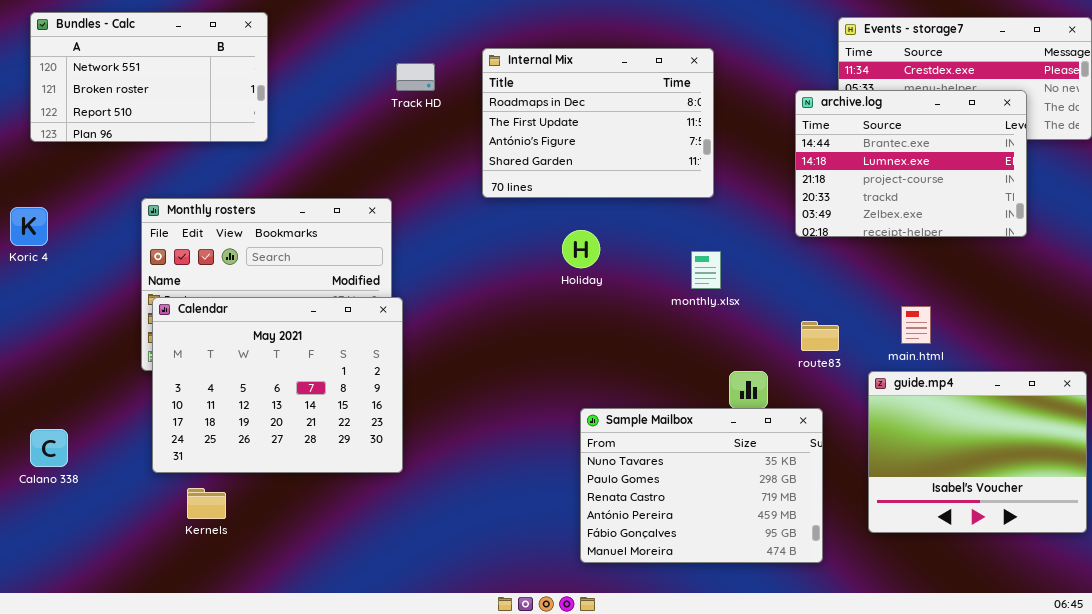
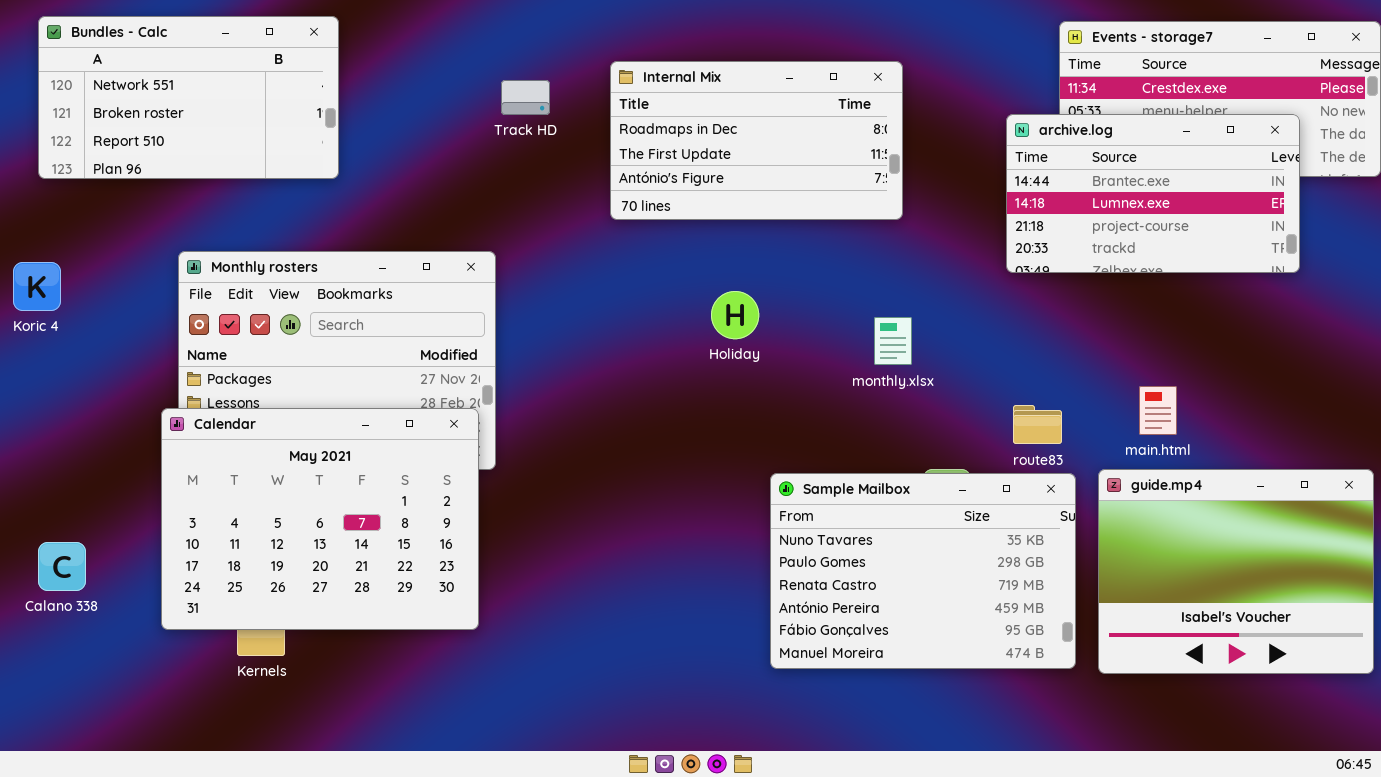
Internal Mix: [482,48,714,198] -> [610,61,903,220], resized
archive.log: [795,90,1027,237] -> [1006,114,1300,273], resized
Calendar: [152,297,403,473] -> [161,408,479,630], moved
Sample Mailbox: [580,408,823,563] -> [770,473,1076,669], moved

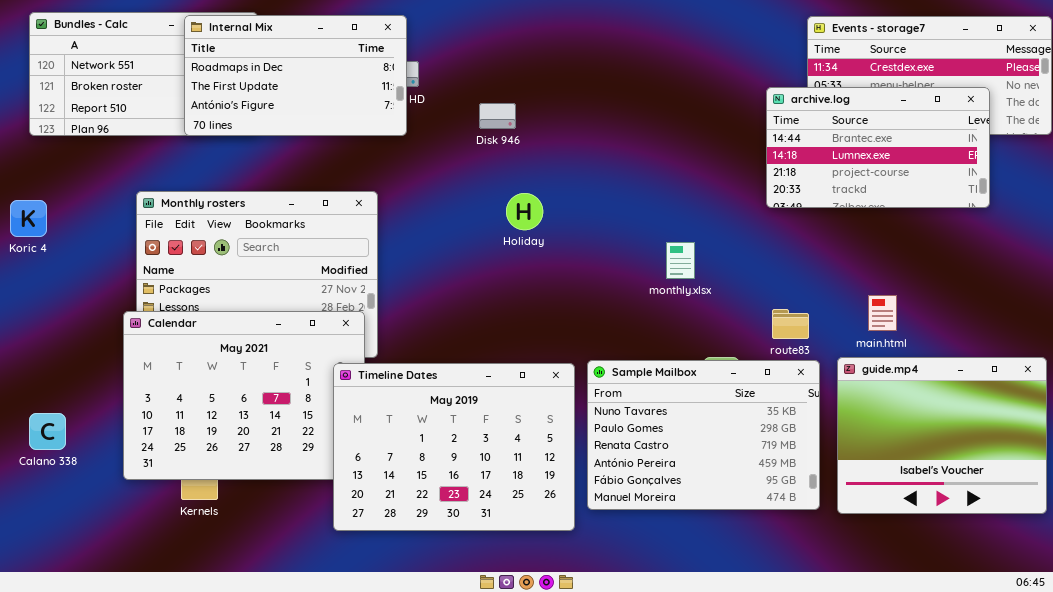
Internal Mix: [610,61,903,220] -> [184,15,407,136], moved
Holiday: [711,291,759,339] -> [506,193,543,230], moved
Timeline Dates: none -> [333,363,575,531], opened

